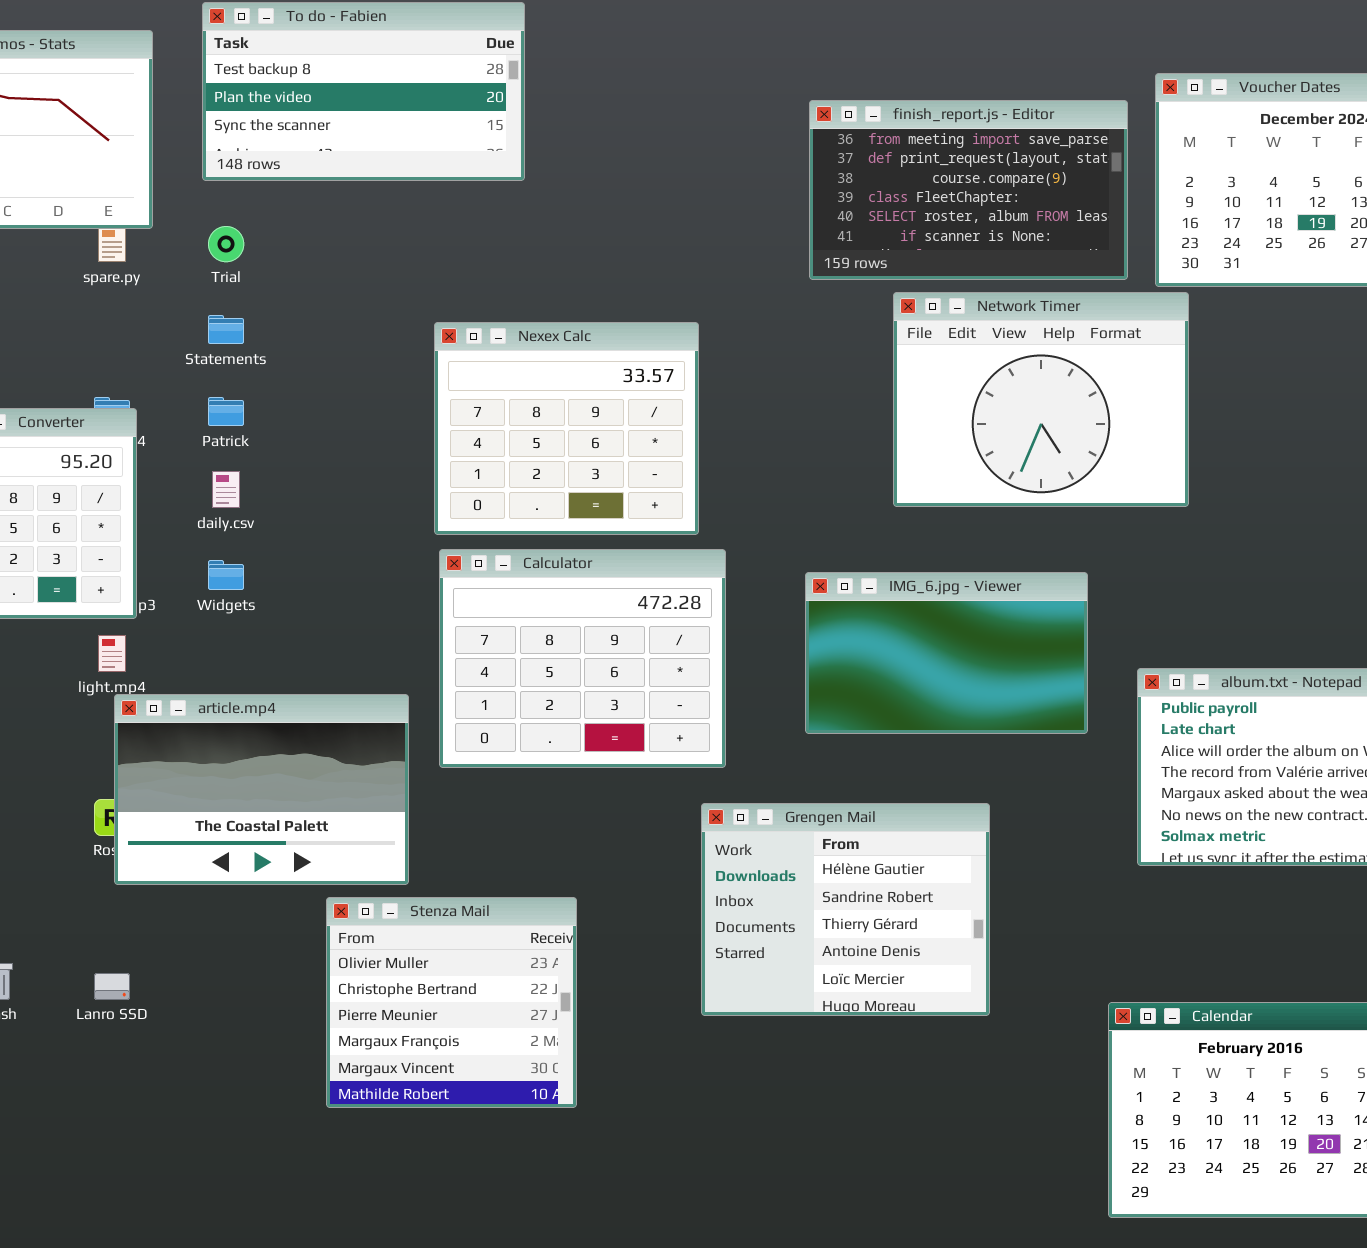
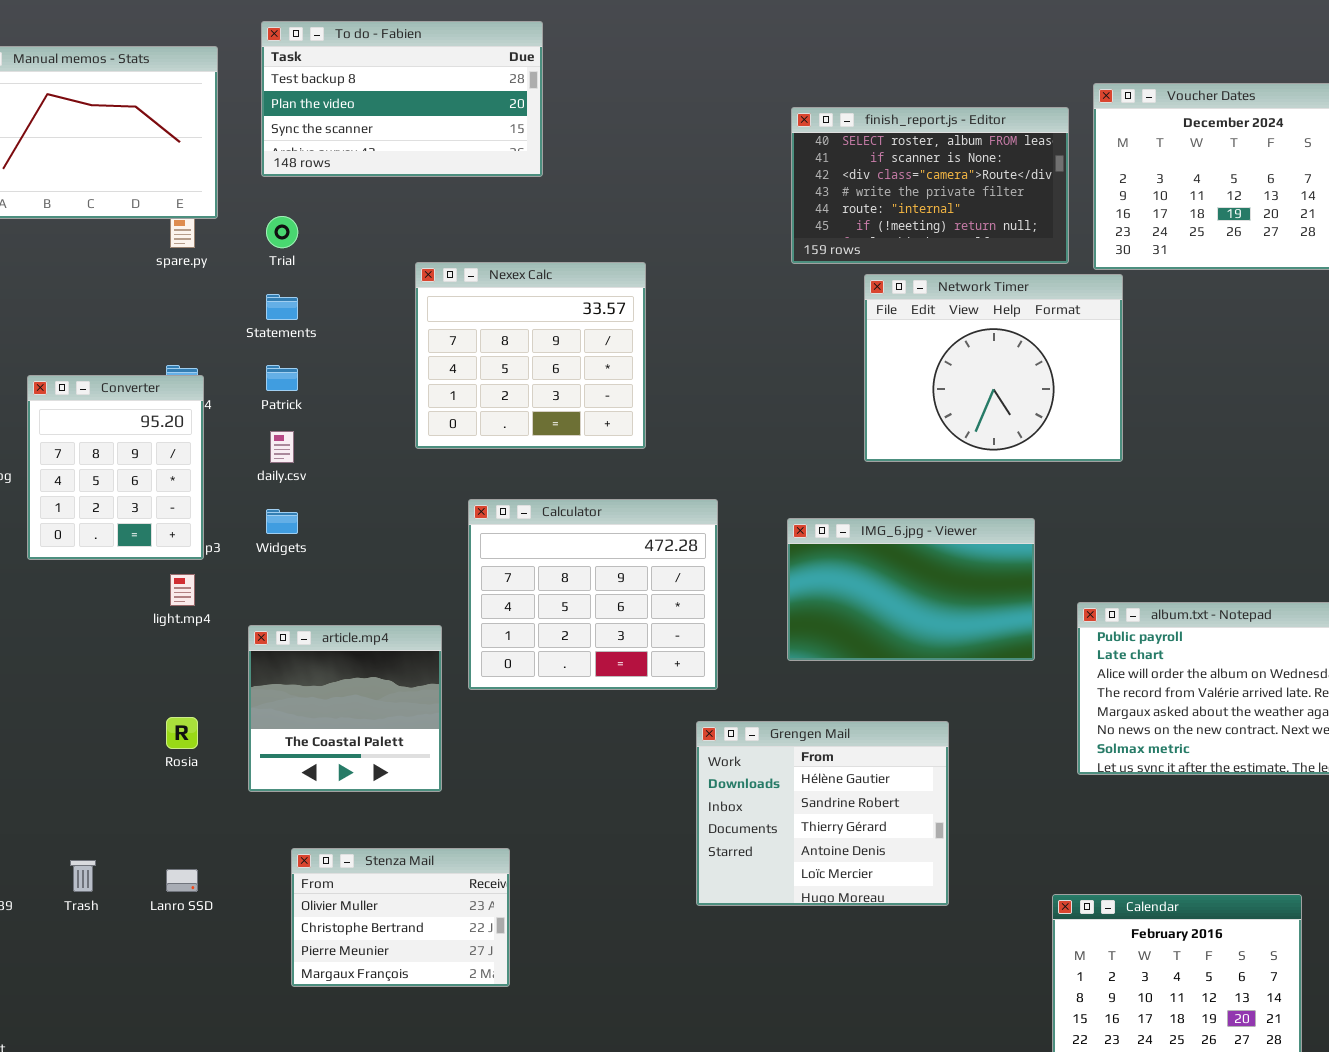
finish_report.js - Editor: [809,100,1128,280] -> [791,107,1069,264], scrolled down 4 rows
Nexex Calc: [434,322,699,535] -> [415,262,646,449], moved
article.mp4: [114,694,409,885] -> [248,625,442,792], resized
Stenza Mail: [326,897,577,1108] -> [291,848,510,987], moved, resized

